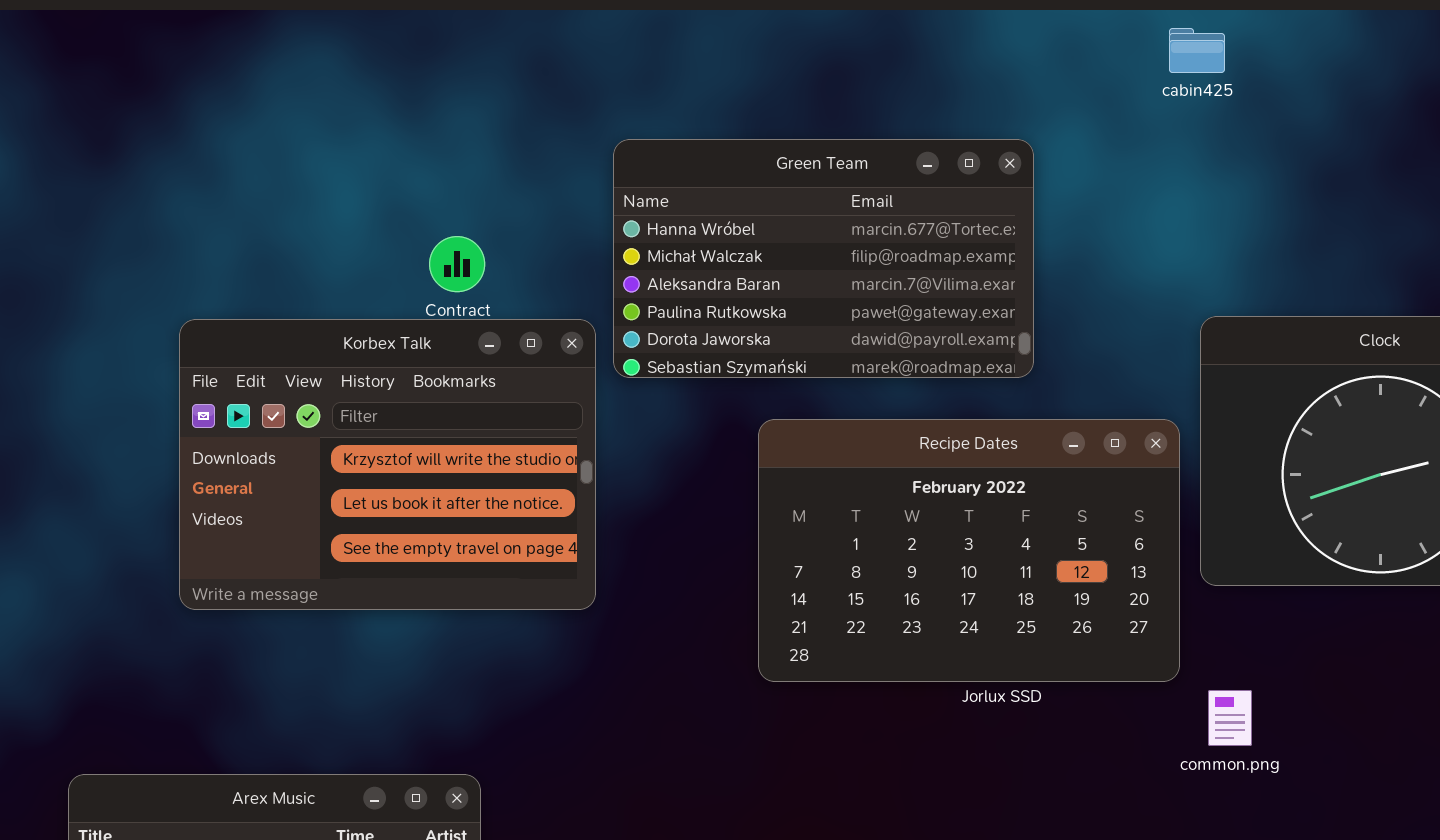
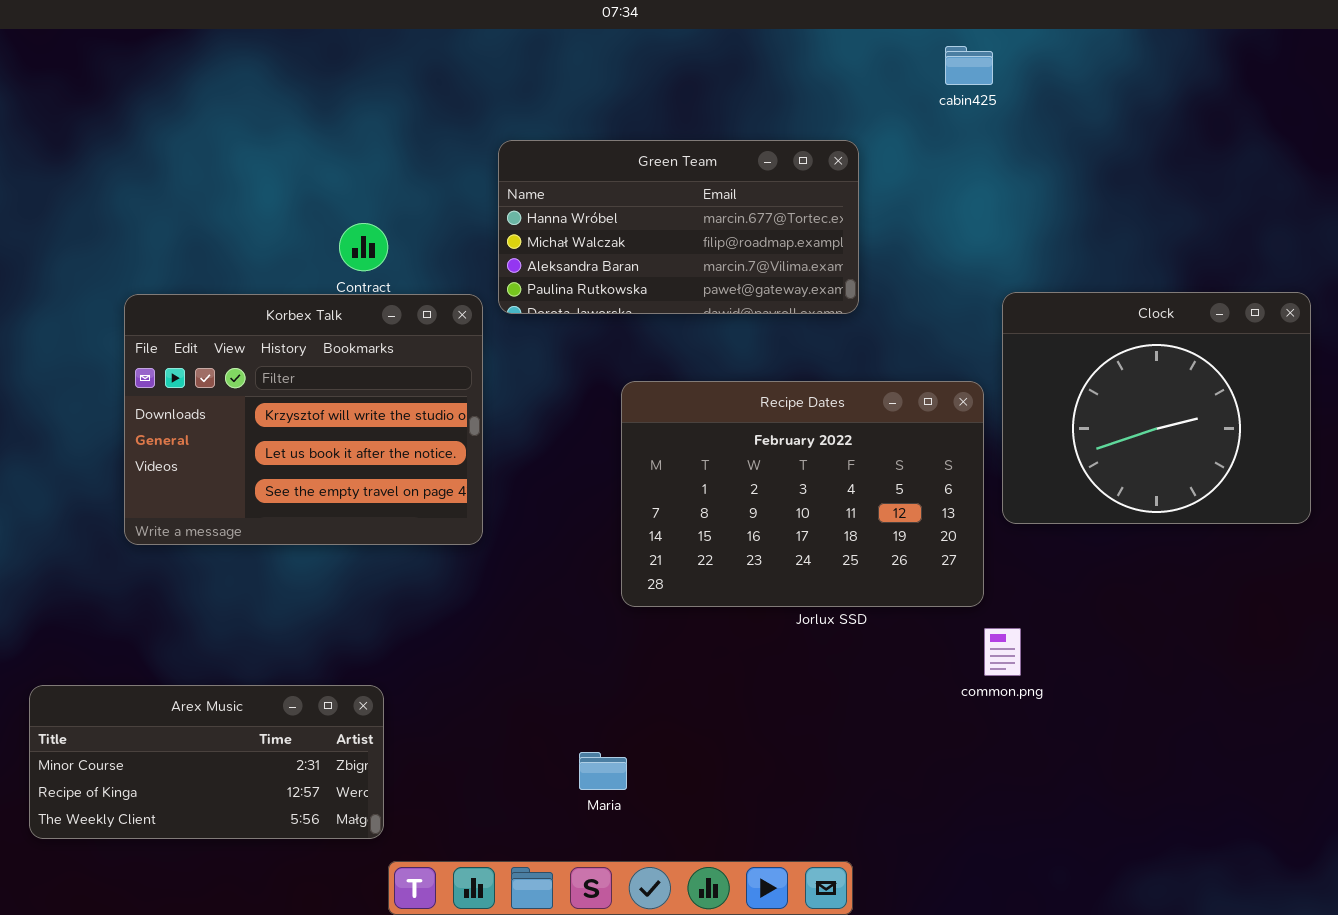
cabin425: [1169,28,1225,73] -> [945,46,993,85], moved
Green Team: [613,139,1034,378] -> [498,140,859,314], resized
common.png: [1208,690,1252,746] -> [984,628,1021,676], moved

